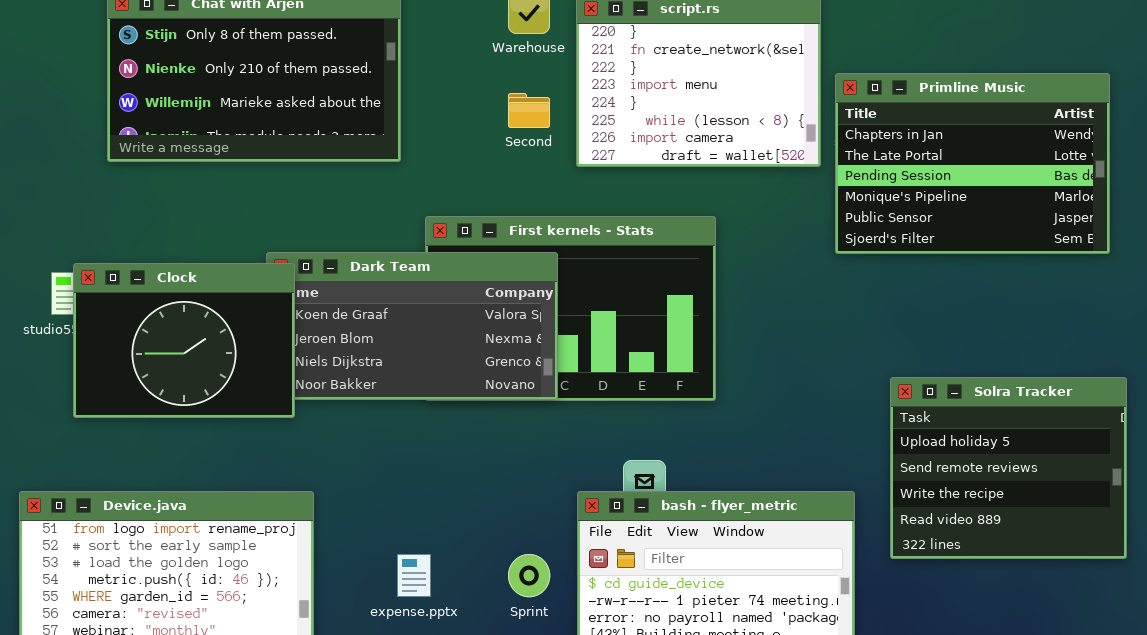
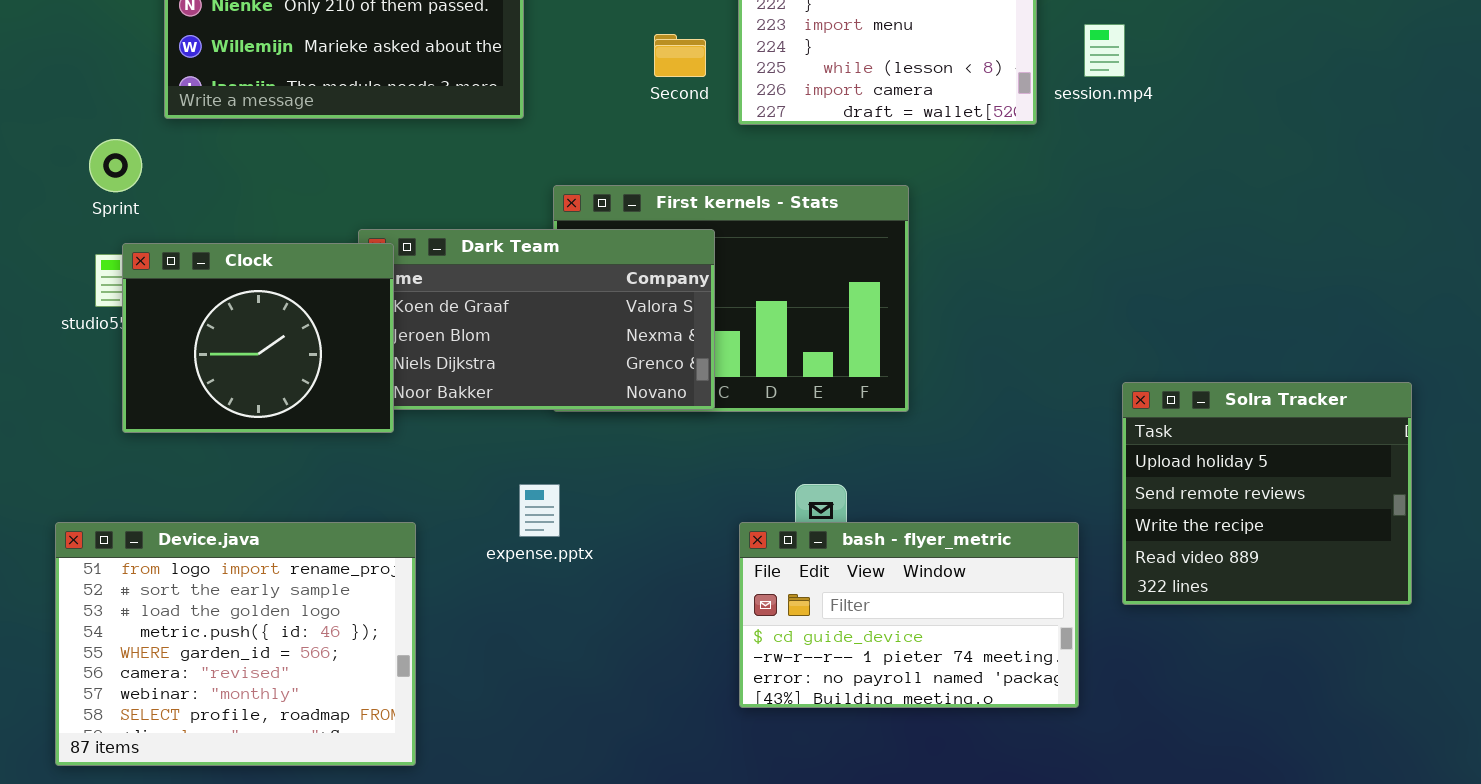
Primline Music: [835,73,1110,254] -> none, closed
expense.pptx: [397,554,431,597] -> [519,484,560,537], moved
Sprint: [508,554,550,597] -> [89,139,142,192], moved

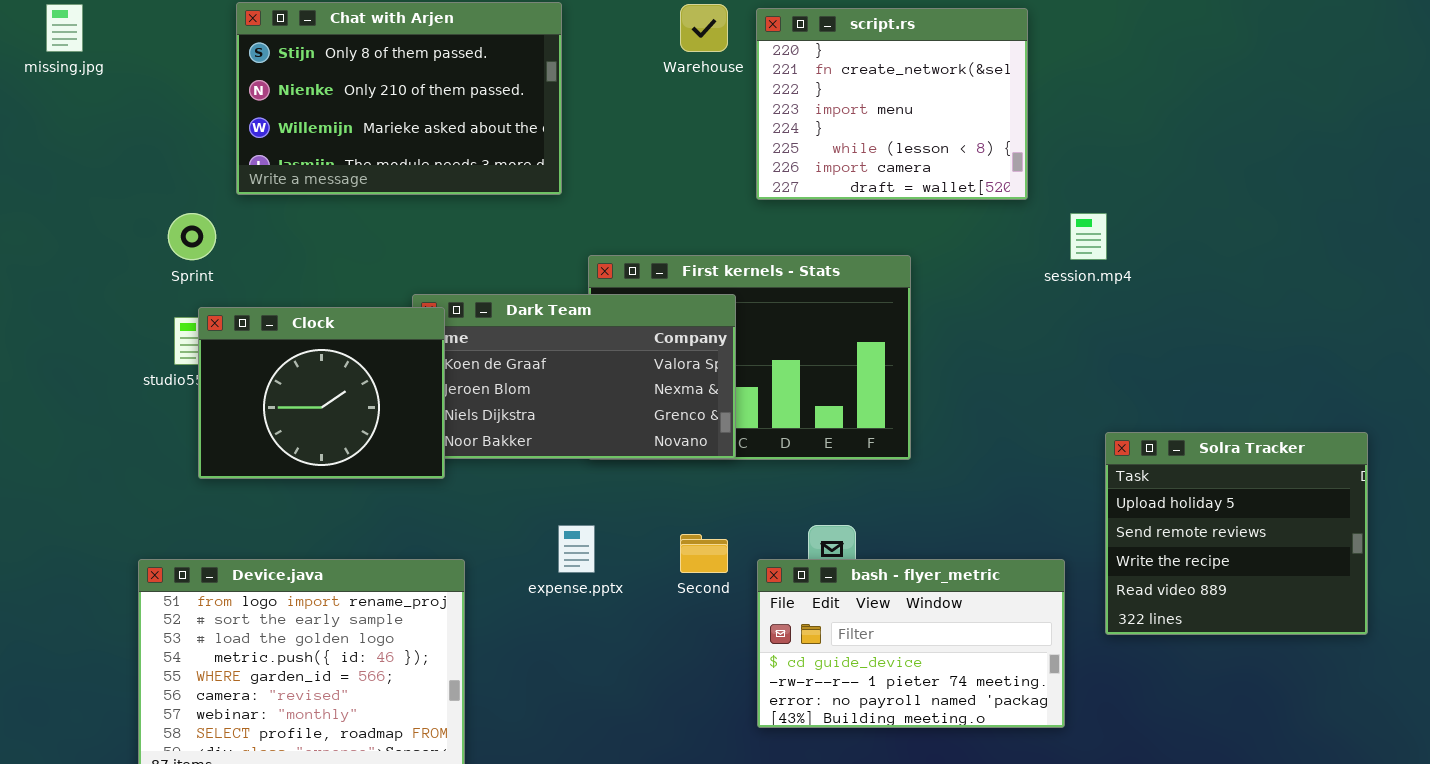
session.mp4: [1084,24,1125,77] -> [1070,213,1107,260], moved
Second: [654,34,706,77] -> [680,534,728,573], moved

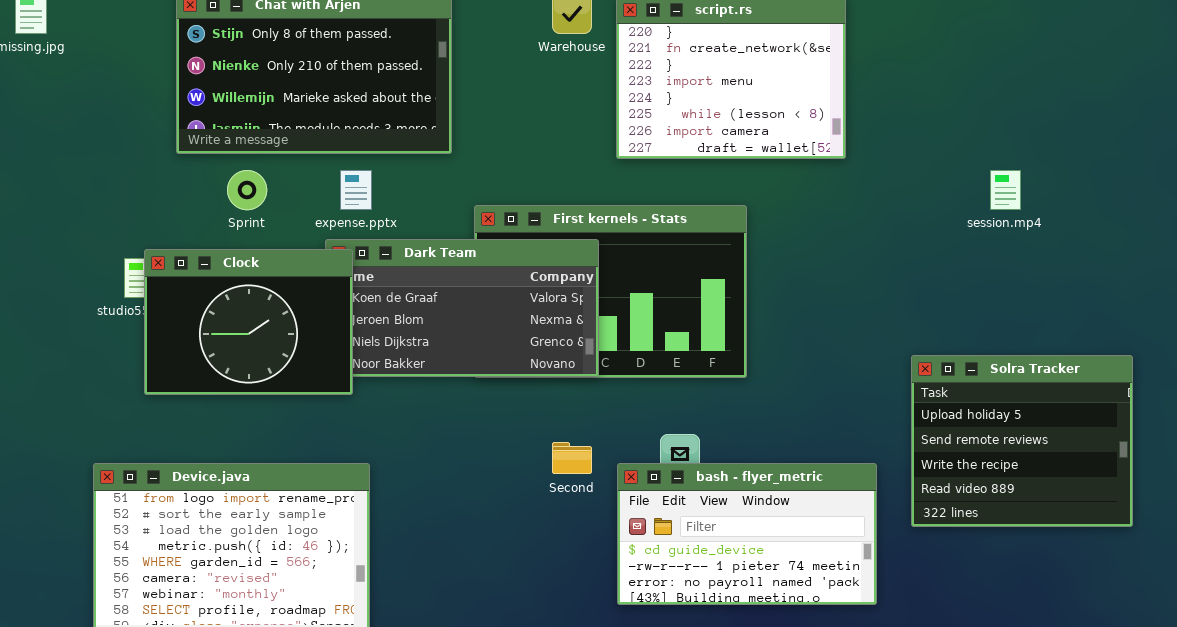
Sprint: [168,213,216,260] -> [227,170,267,210], moved
session.mp4: [1070,213,1107,260] -> [990,170,1021,210], moved
expense.pptx: [558,525,595,573] -> [340,170,372,210], moved

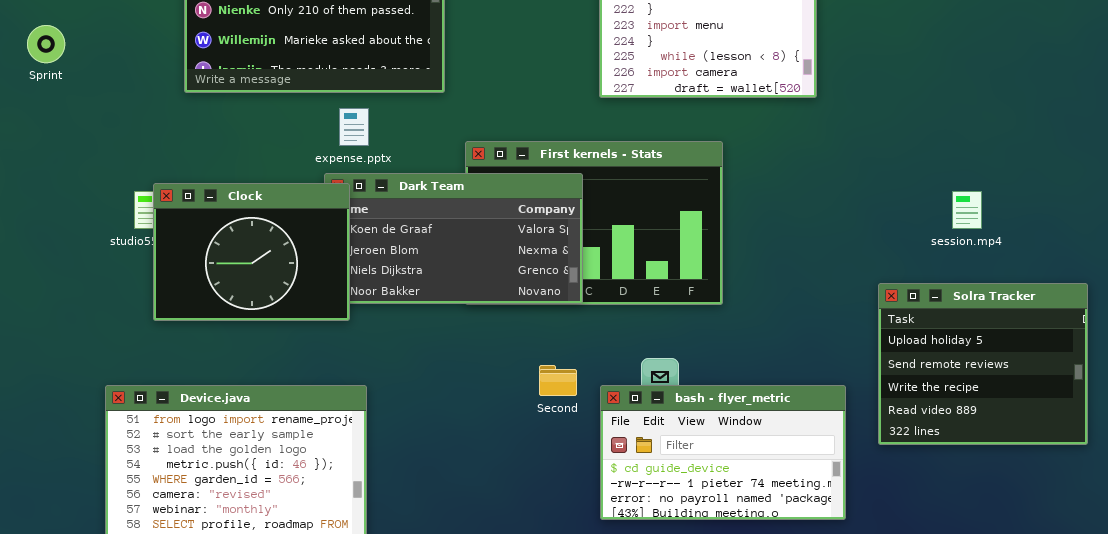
Sprint: [227,170,267,210] -> [27,25,65,63], moved
session.mp4: [990,170,1021,210] -> [952,191,982,229], moved

